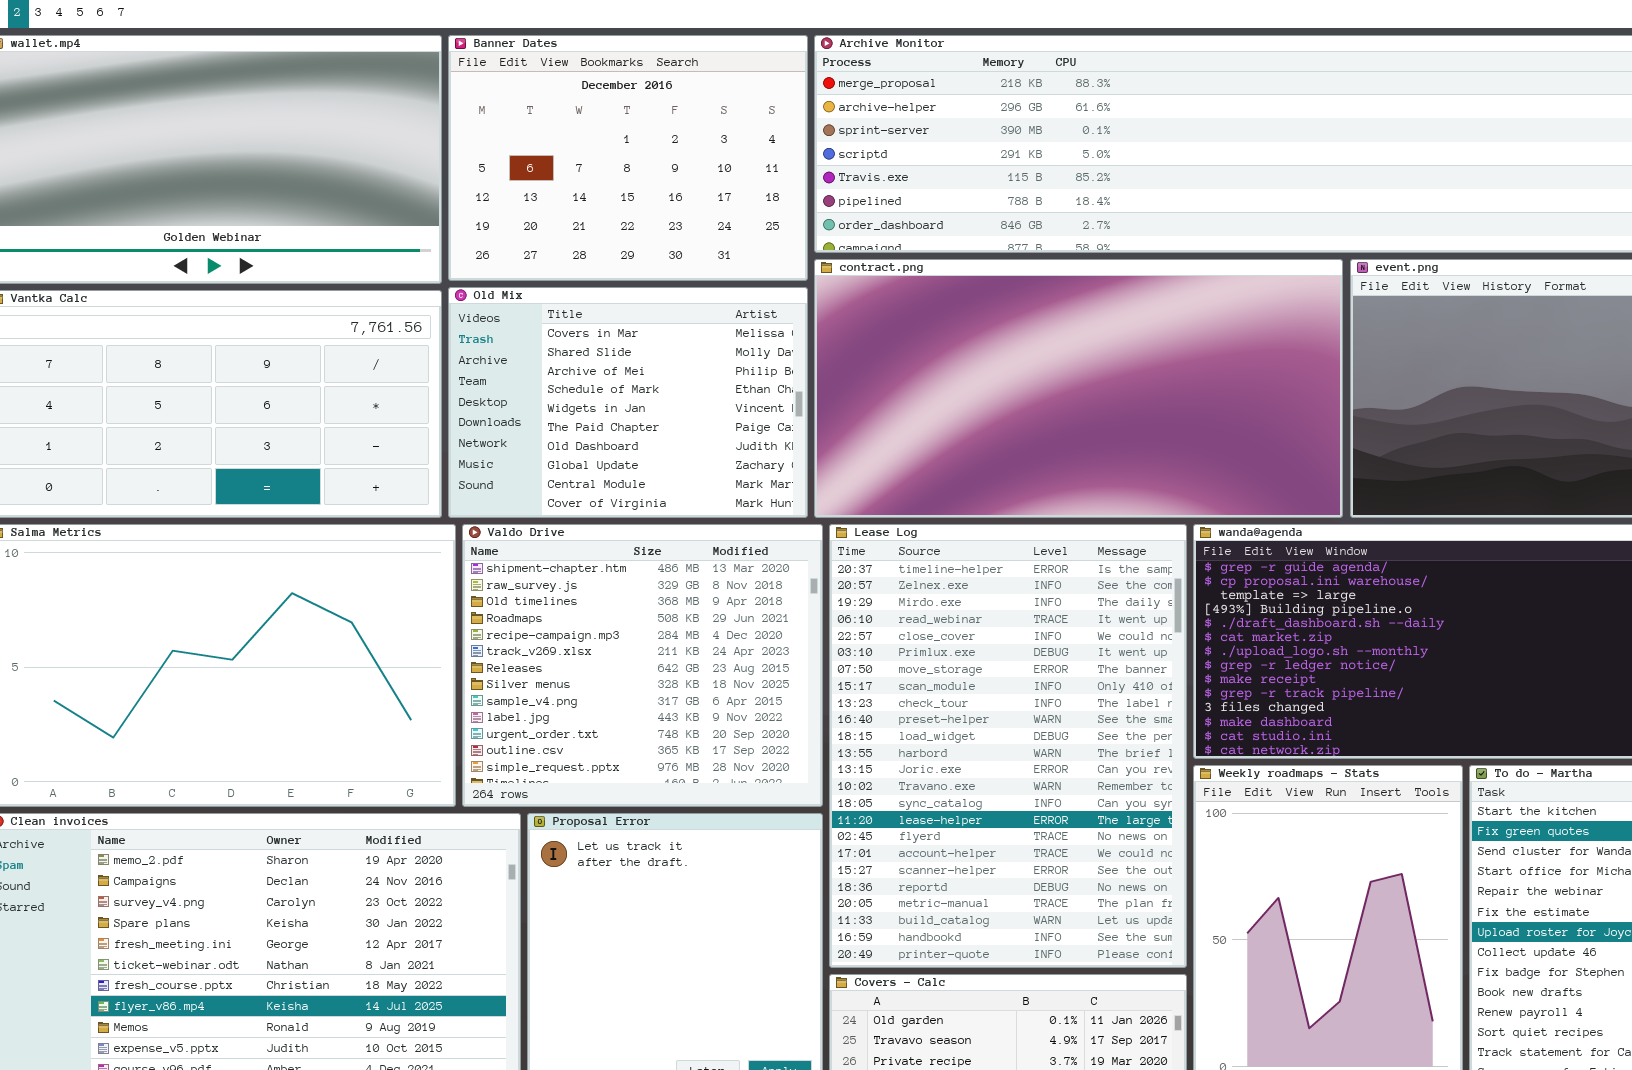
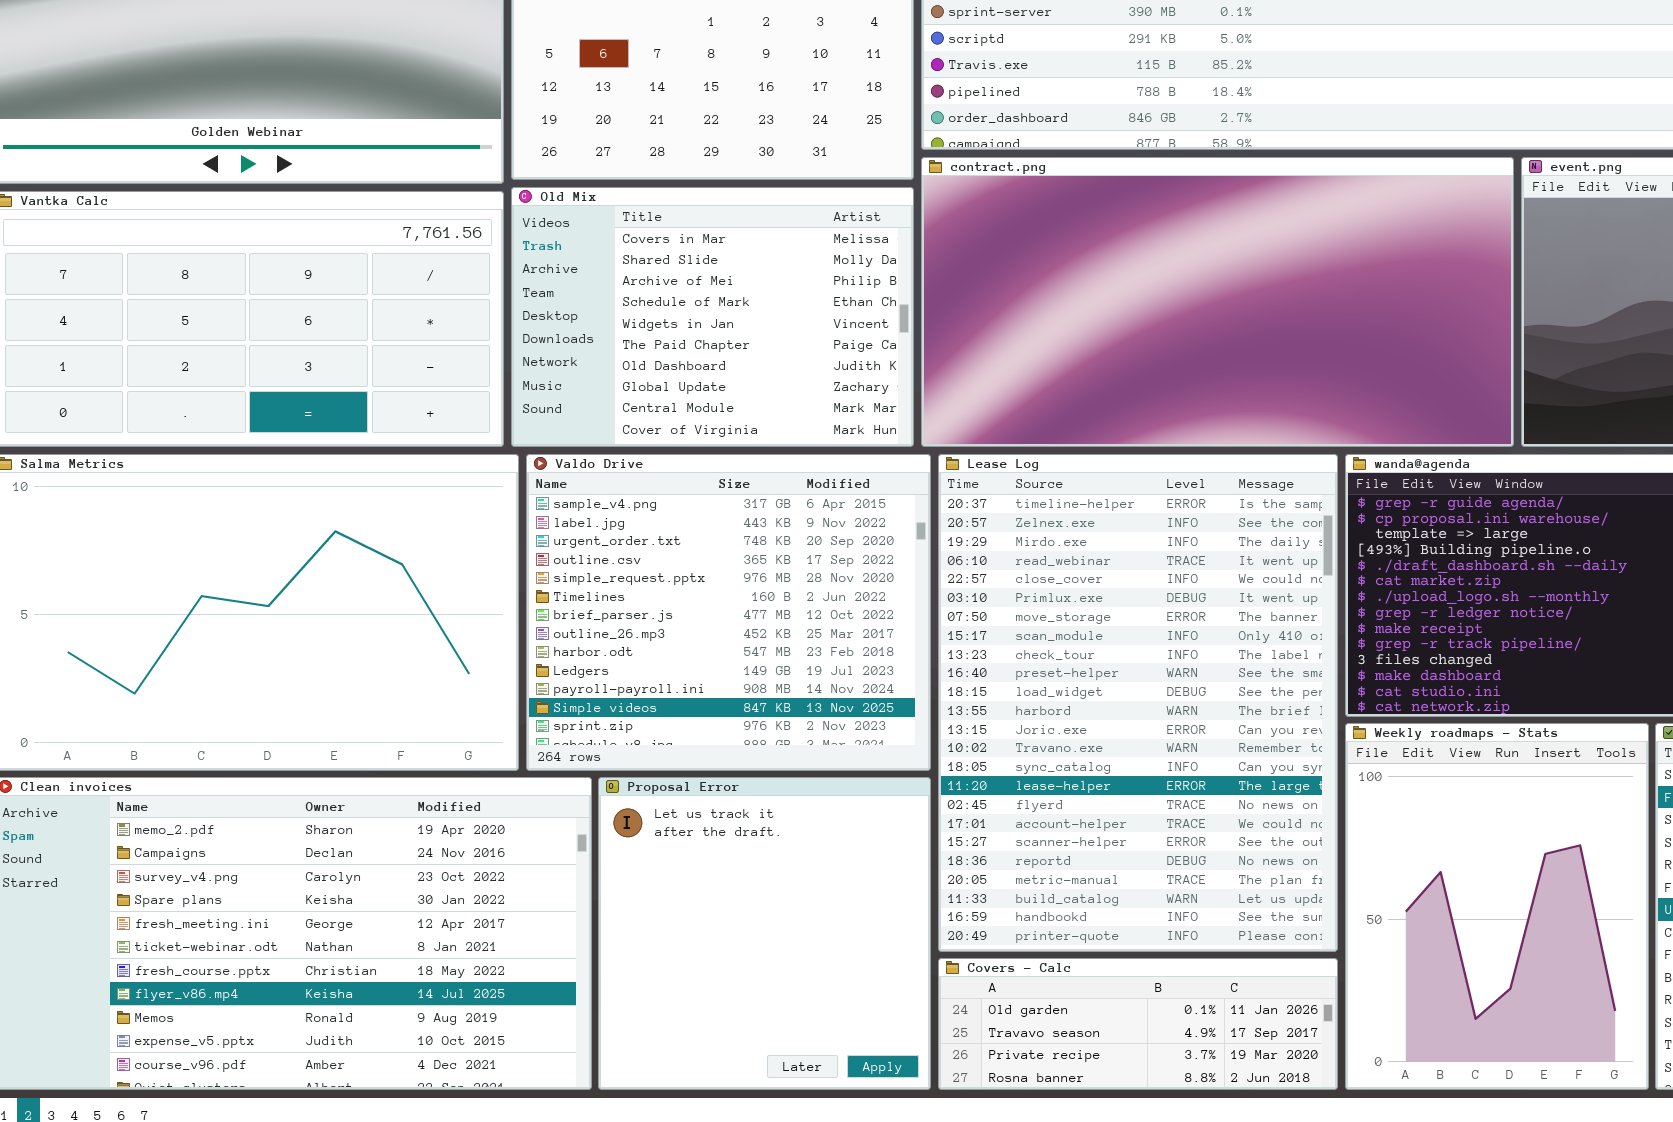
Valdo Drive: [462,524,823,807] -> [526,454,931,771], scrolled down 8 rows

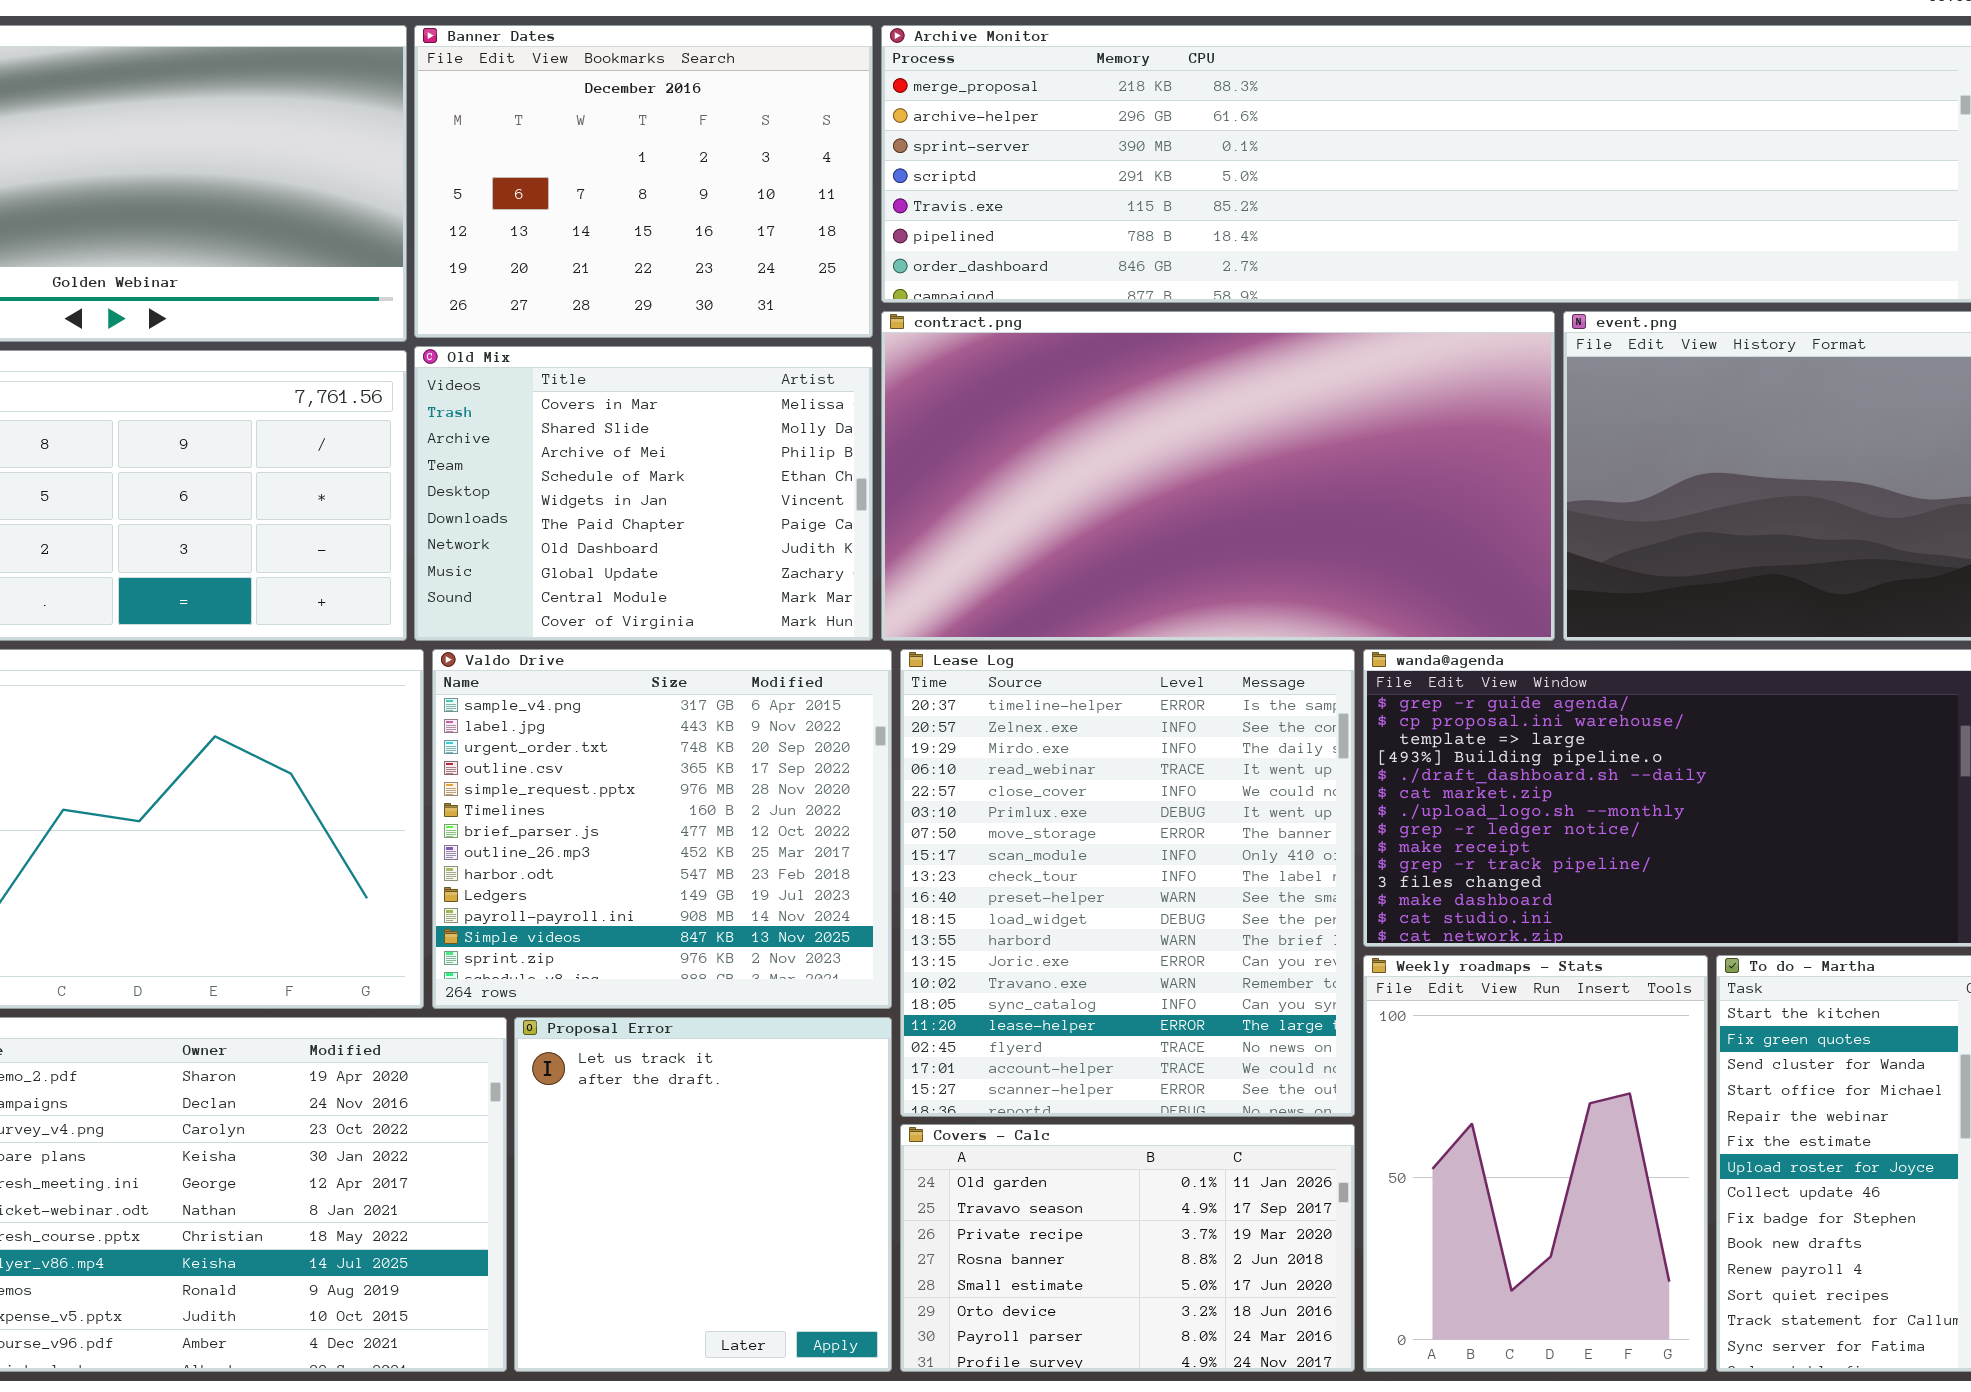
Lease Log: [938,454,1338,952] -> [900,649,1355,1117], resized
Covers - Calc: [938,958,1338,1090] -> [900,1124,1355,1372], resized

